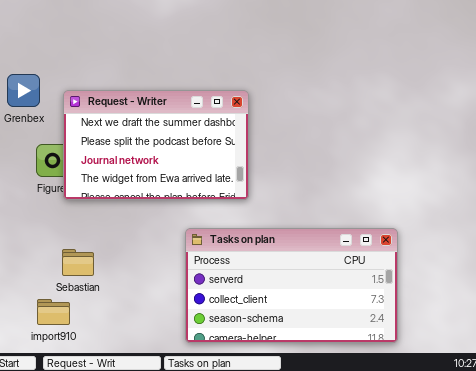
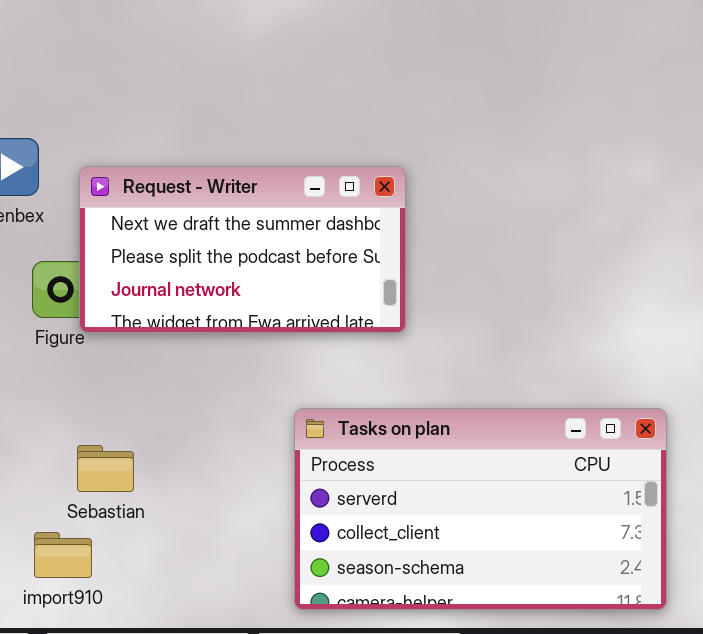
Request - Writer: [63,90,249,200] -> [79,166,406,333], resized

